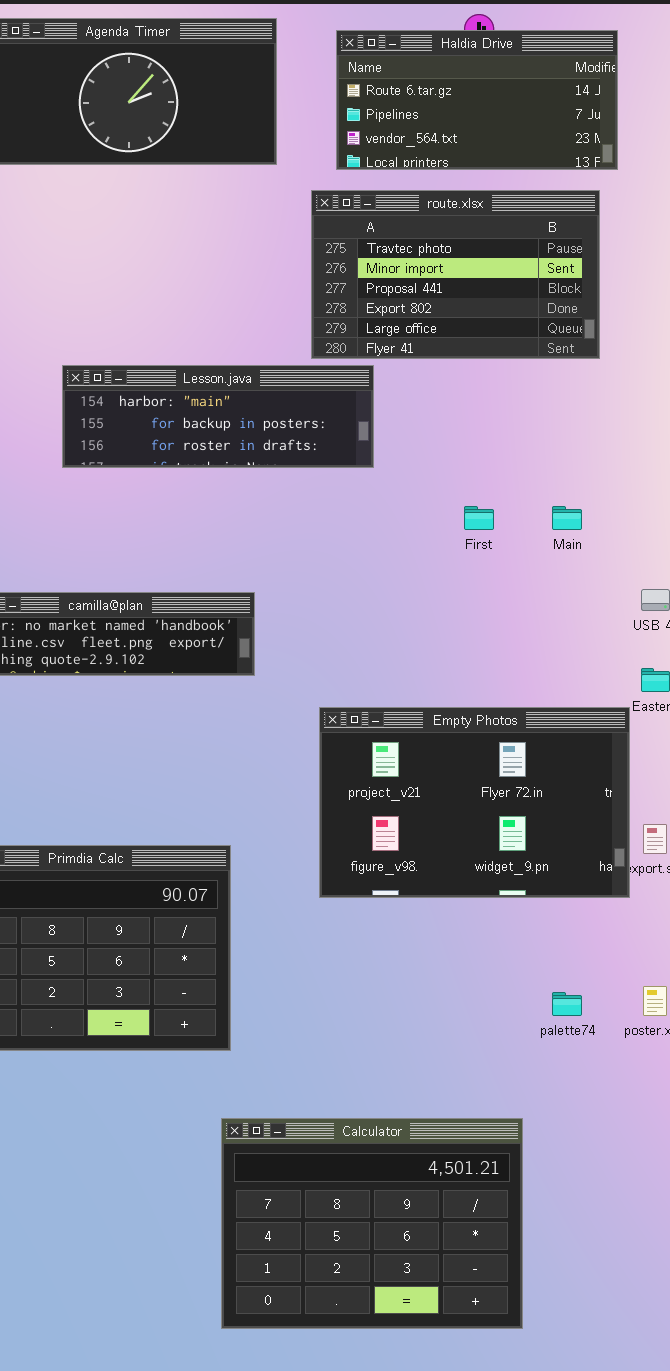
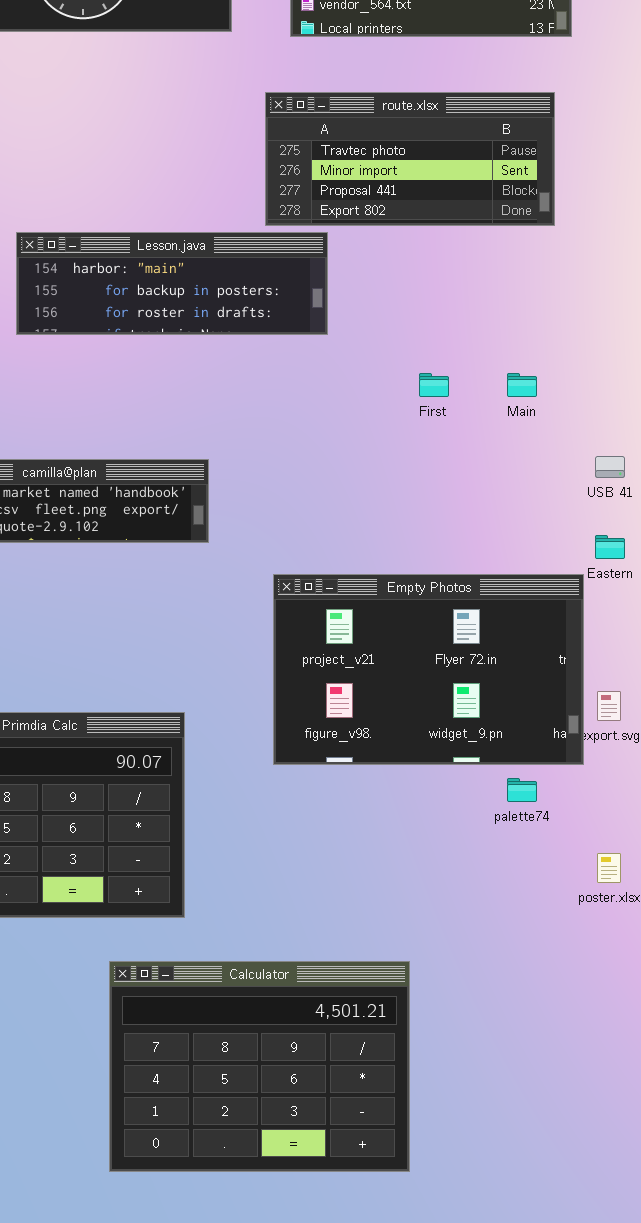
route.xlsx: [311,190,600,359] -> [265,92,555,226], resized
palette74: [552,992,582,1016] -> [507,778,537,802], moved
Calculator: [221,1118,523,1329] -> [109,961,410,1172], moved

